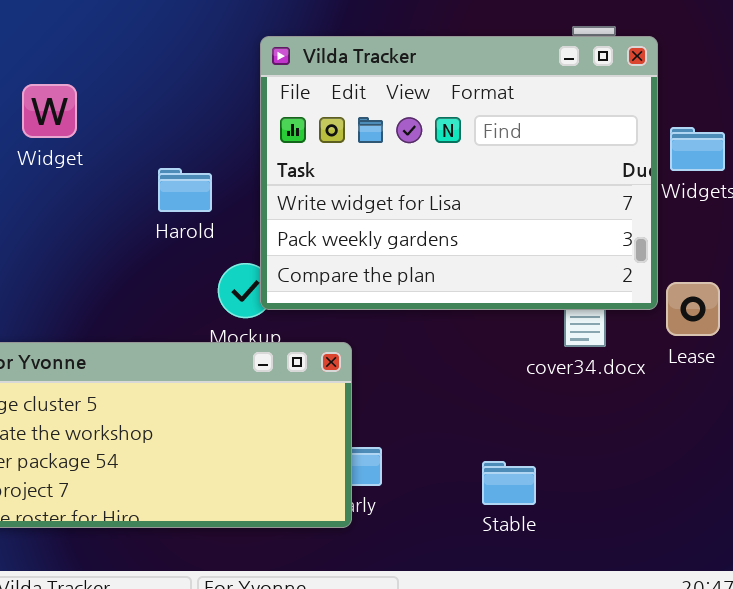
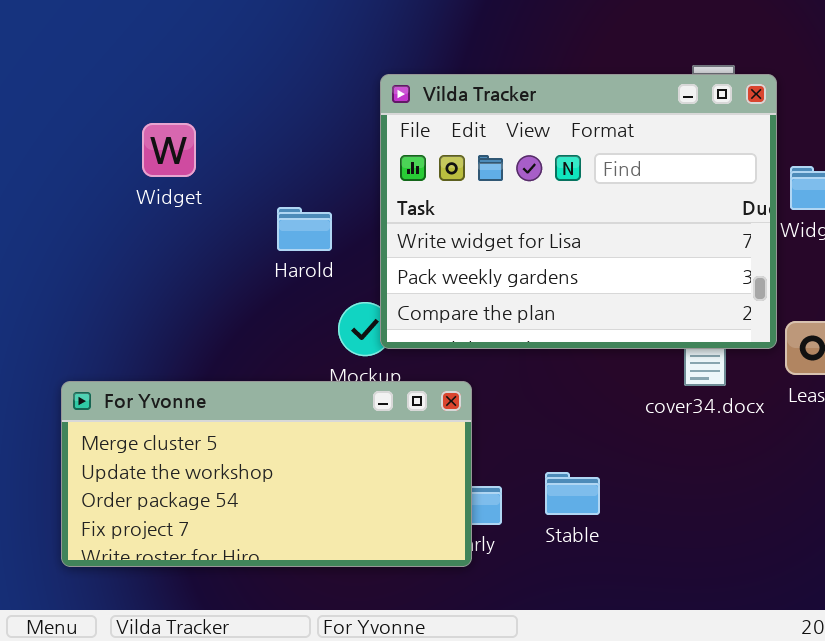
Stable: [482,461,536,505] -> [545,472,600,515], moved

